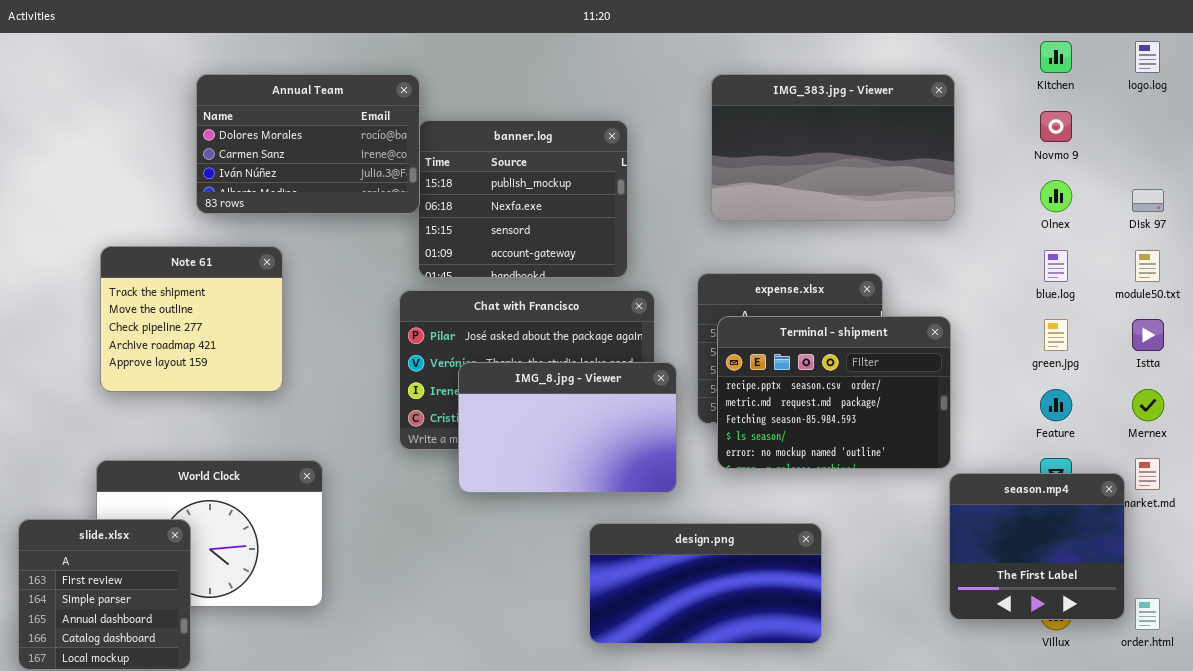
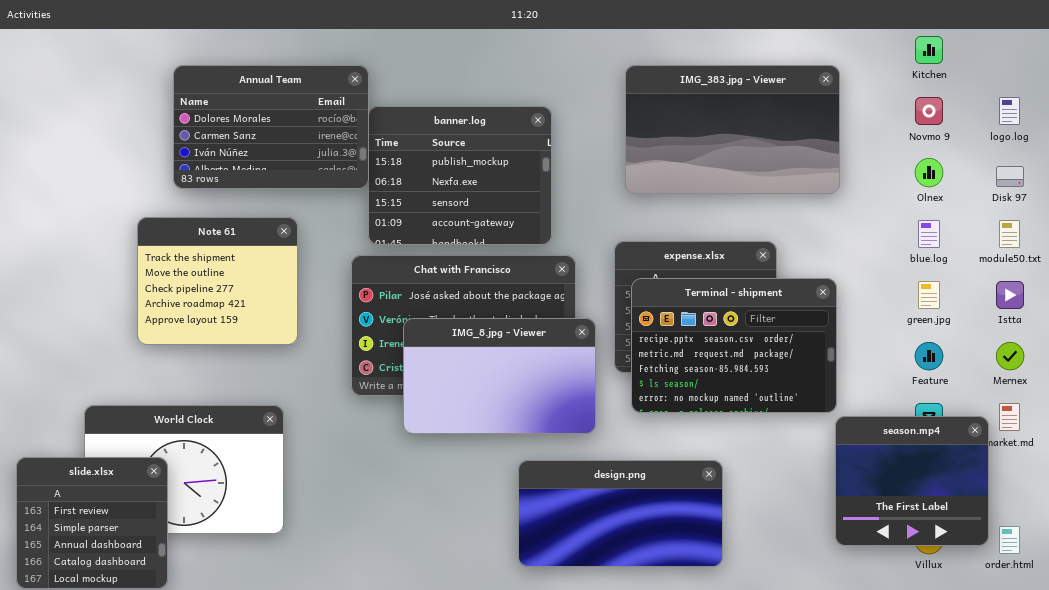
logo.log: [1135,41,1160,73] -> [999,97,1020,125], moved
Note 61: [100,246,283,392] -> [137,217,298,345], moved

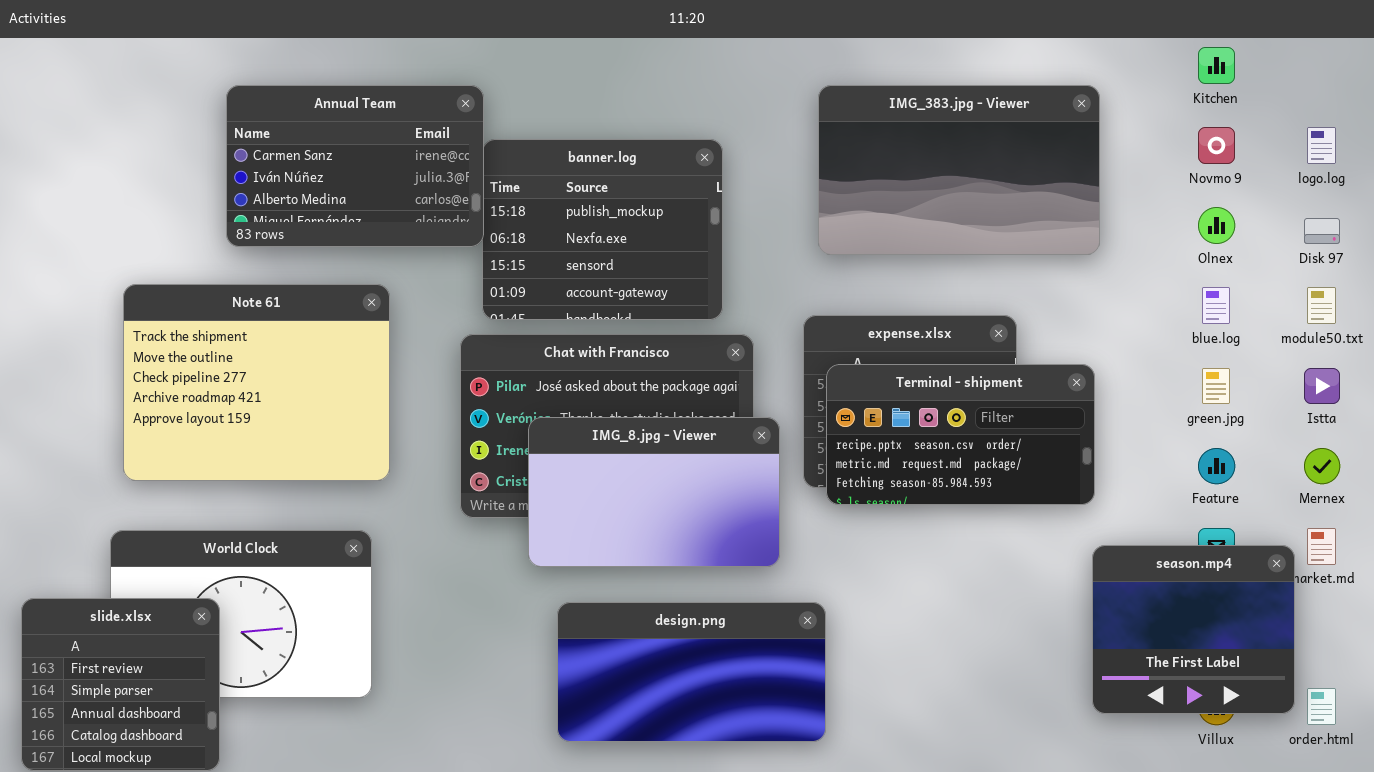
Annual Team: [173,65,369,189] -> [226,85,484,247], scrolled down 1 row
Note 61: [137,217,298,345] -> [123,284,390,481], resized
Terminal - shipment: [631,278,837,413] -> [826,364,1095,505], resized
design.png: [518,460,723,567] -> [557,602,826,742], moved

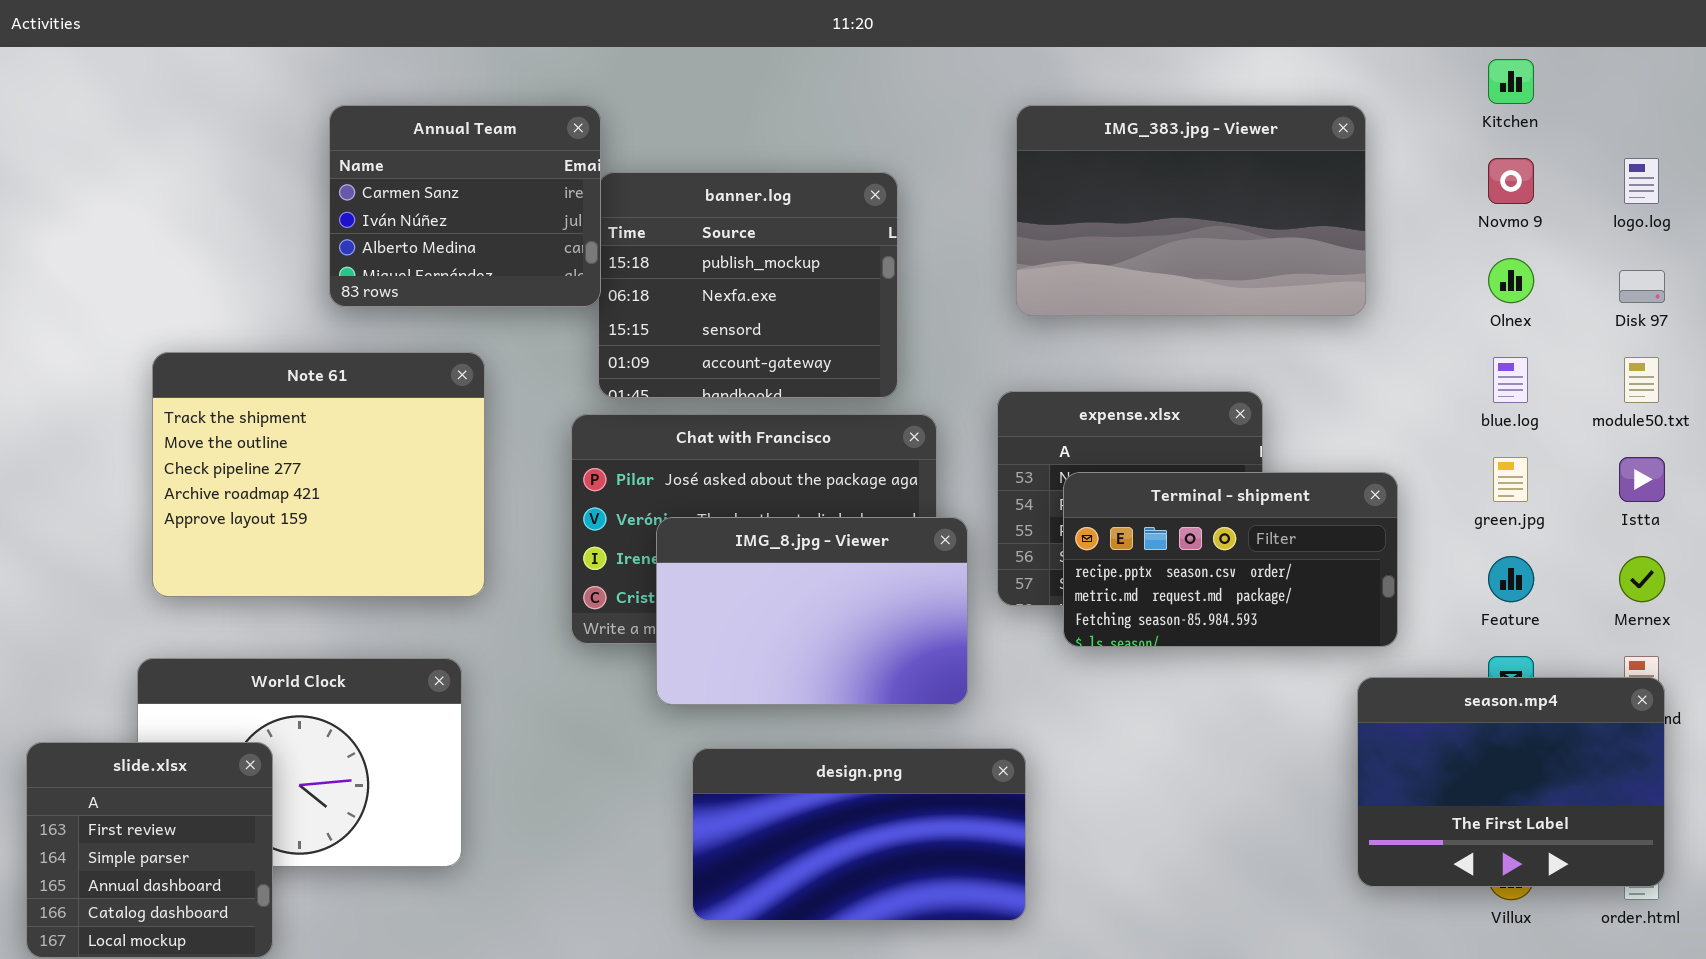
Annual Team: [226,85,484,247] -> [329,105,601,307], resized
Terminal - shipment: [826,364,1095,505] -> [1063,472,1398,647], moved
season.mp4: [1092,545,1295,714] -> [1357,677,1665,887], resized

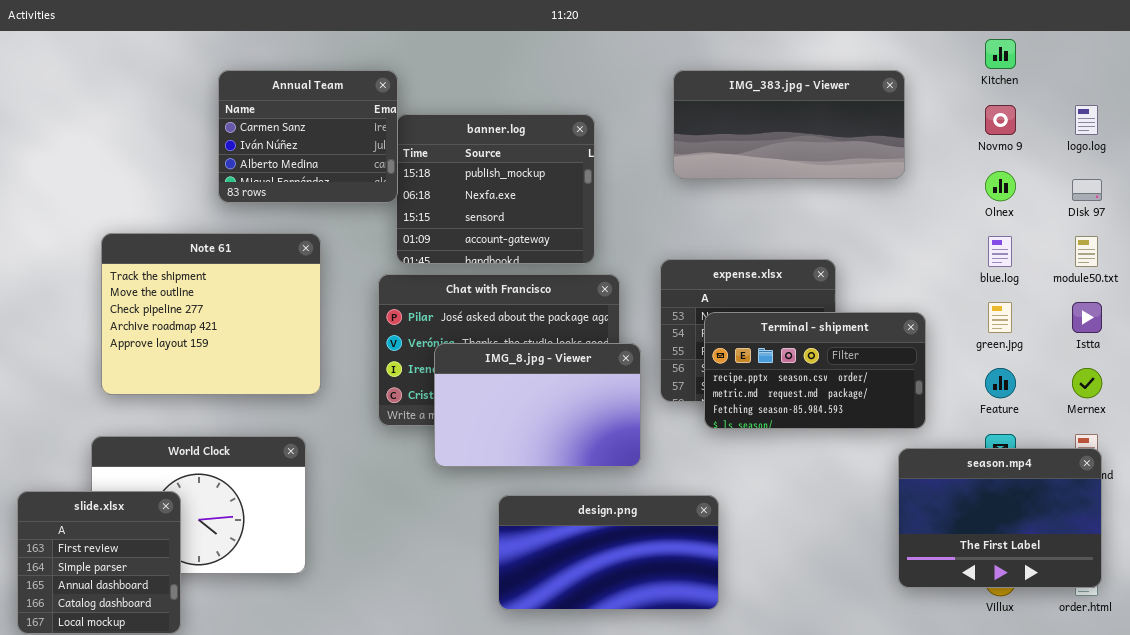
IMG_383.jpg - Viewer: [1016,105,1366,316] -> [673,70,905,179], resized
design.png: [692,748,1026,921] -> [498,495,719,610], moved

